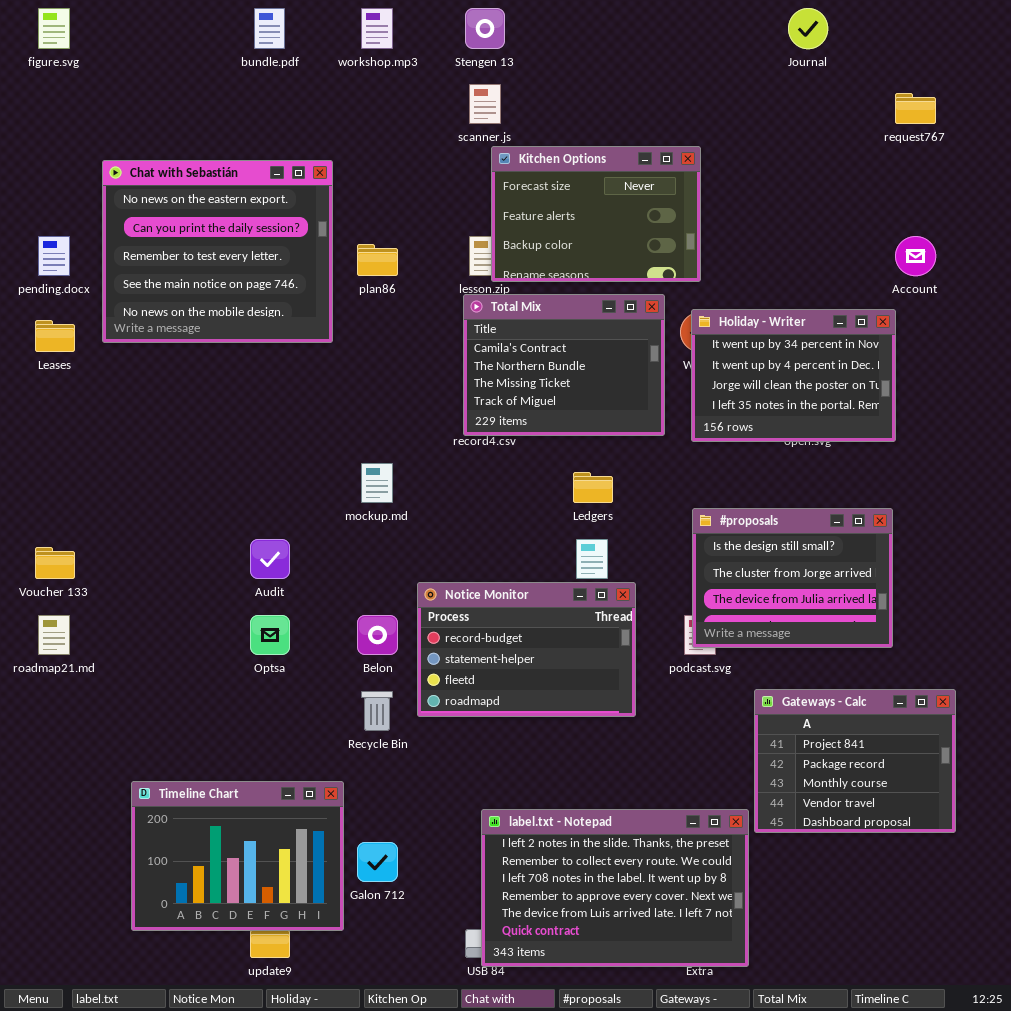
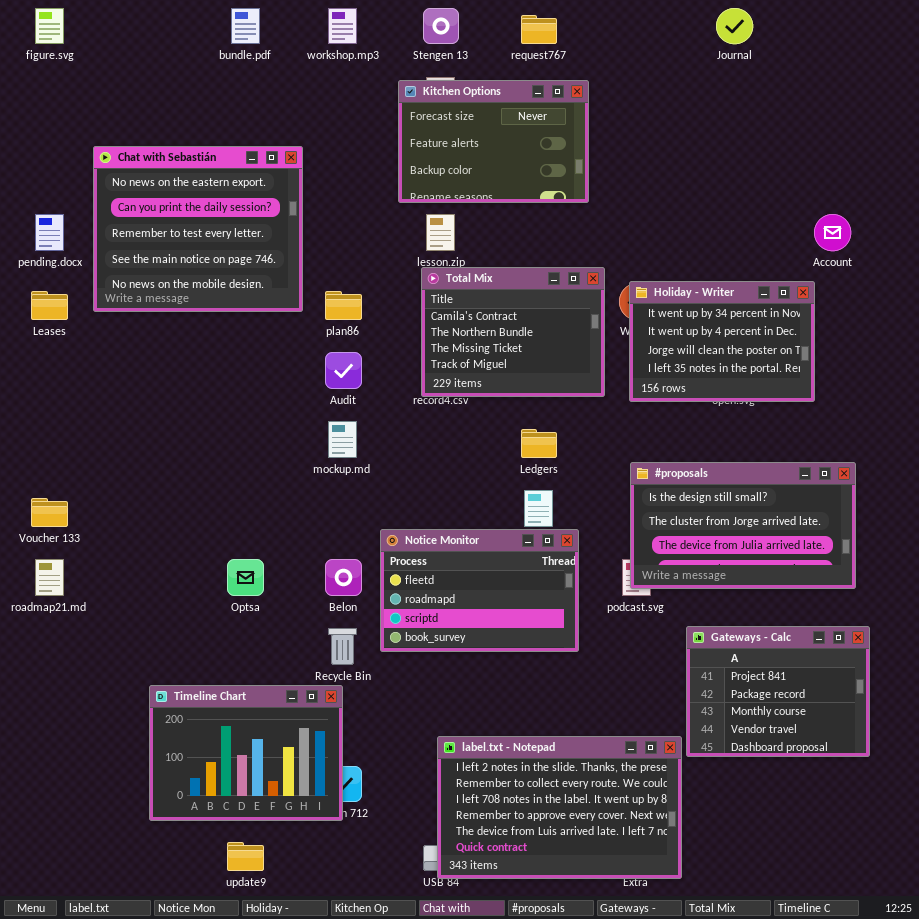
request767: [895,93,936,124] -> [521,15,557,44], moved
Kitchen Options: [491,146,701,282] -> [398,80,589,203], moved
plan86: [357,244,398,276] -> [325,291,362,320], moved
#proposals: [692,508,893,648] -> [630,462,856,589], resized
Audit: [250,539,290,579] -> [325,352,362,389], moved
Notice Monitor: [417,582,636,717] -> [380,529,579,652], scrolled down 2 rows
Timeline Chart: [131,781,344,931] -> [149,685,343,821], moved

